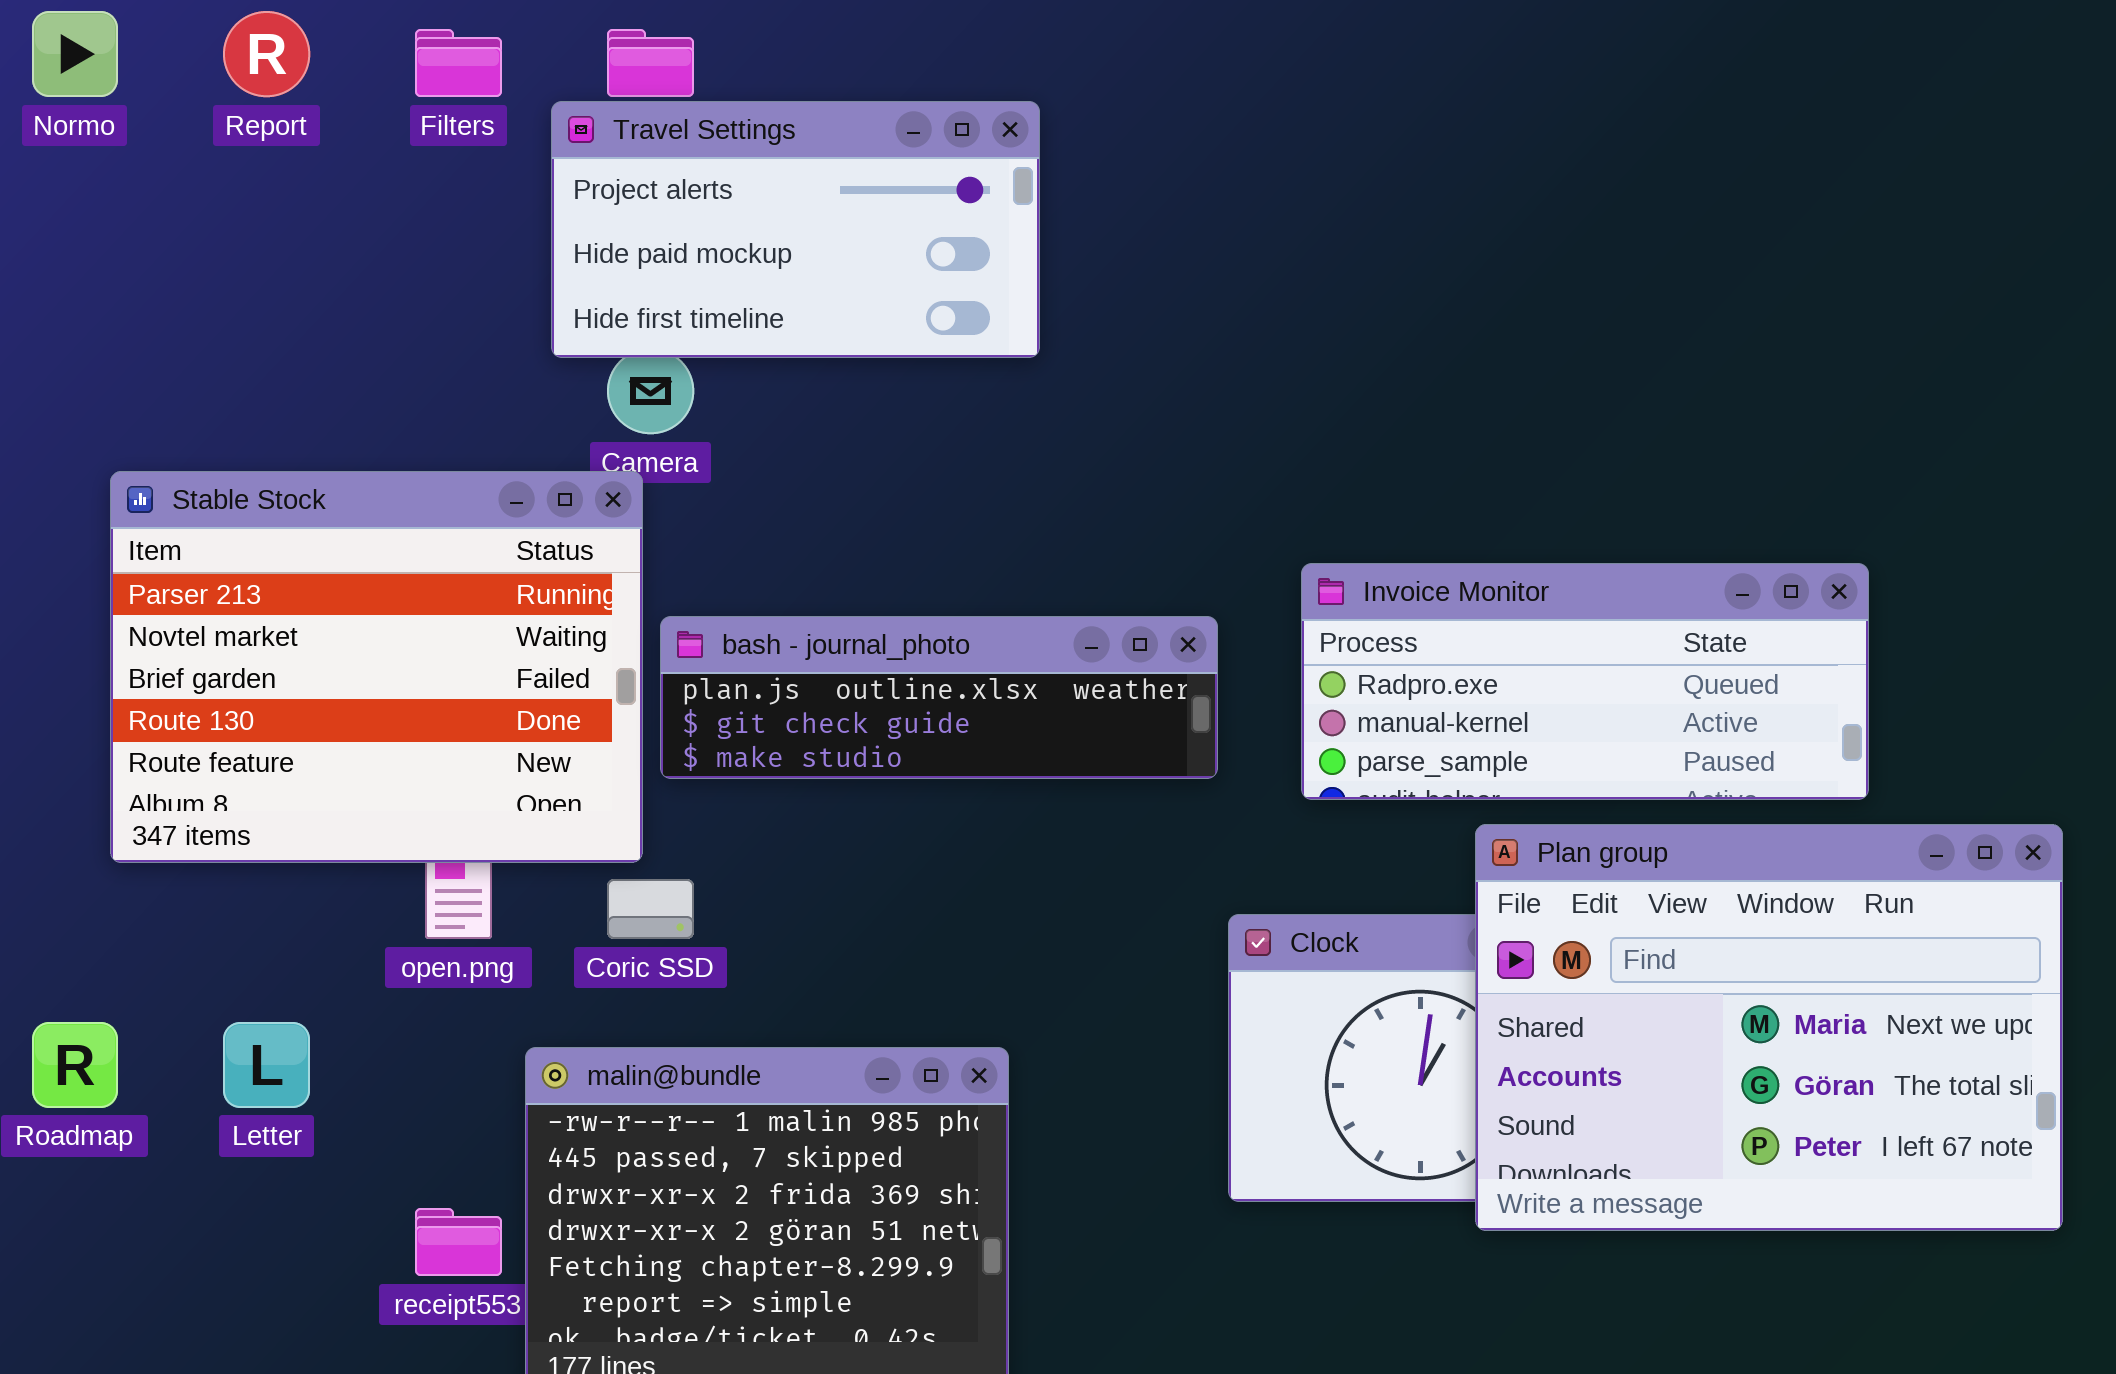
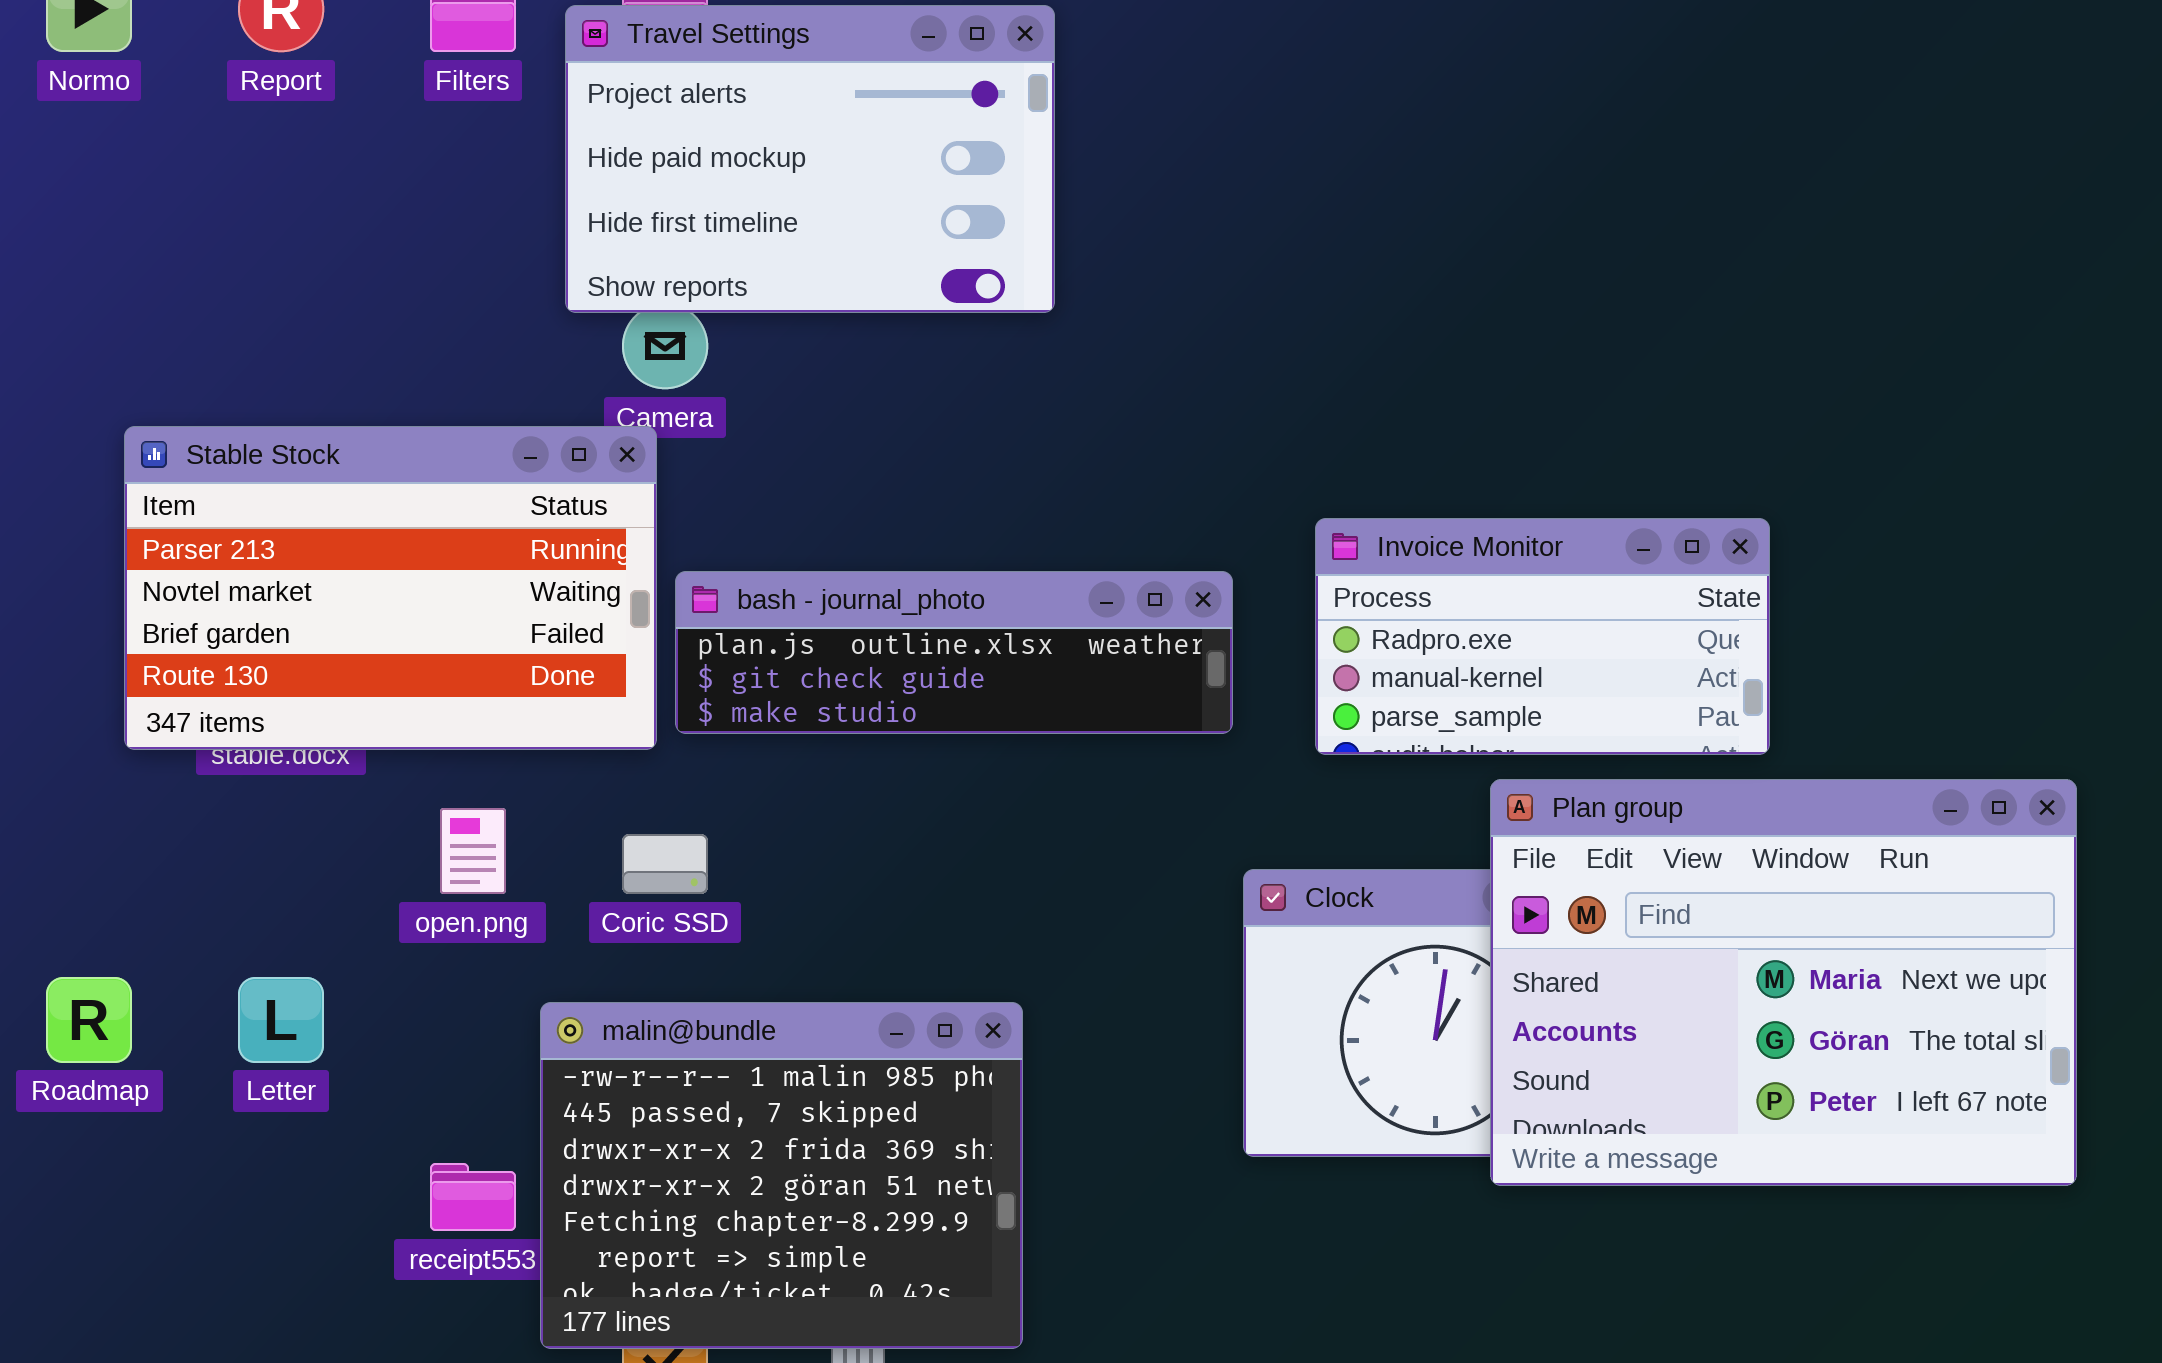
Travel Settings: [551,101,1040,358] -> [565,5,1055,313], resized
Stable Stock: [110,471,643,863] -> [124,426,657,750], resized
Invoice Monitor: [1301,563,1869,800] -> [1315,518,1770,755], resized

